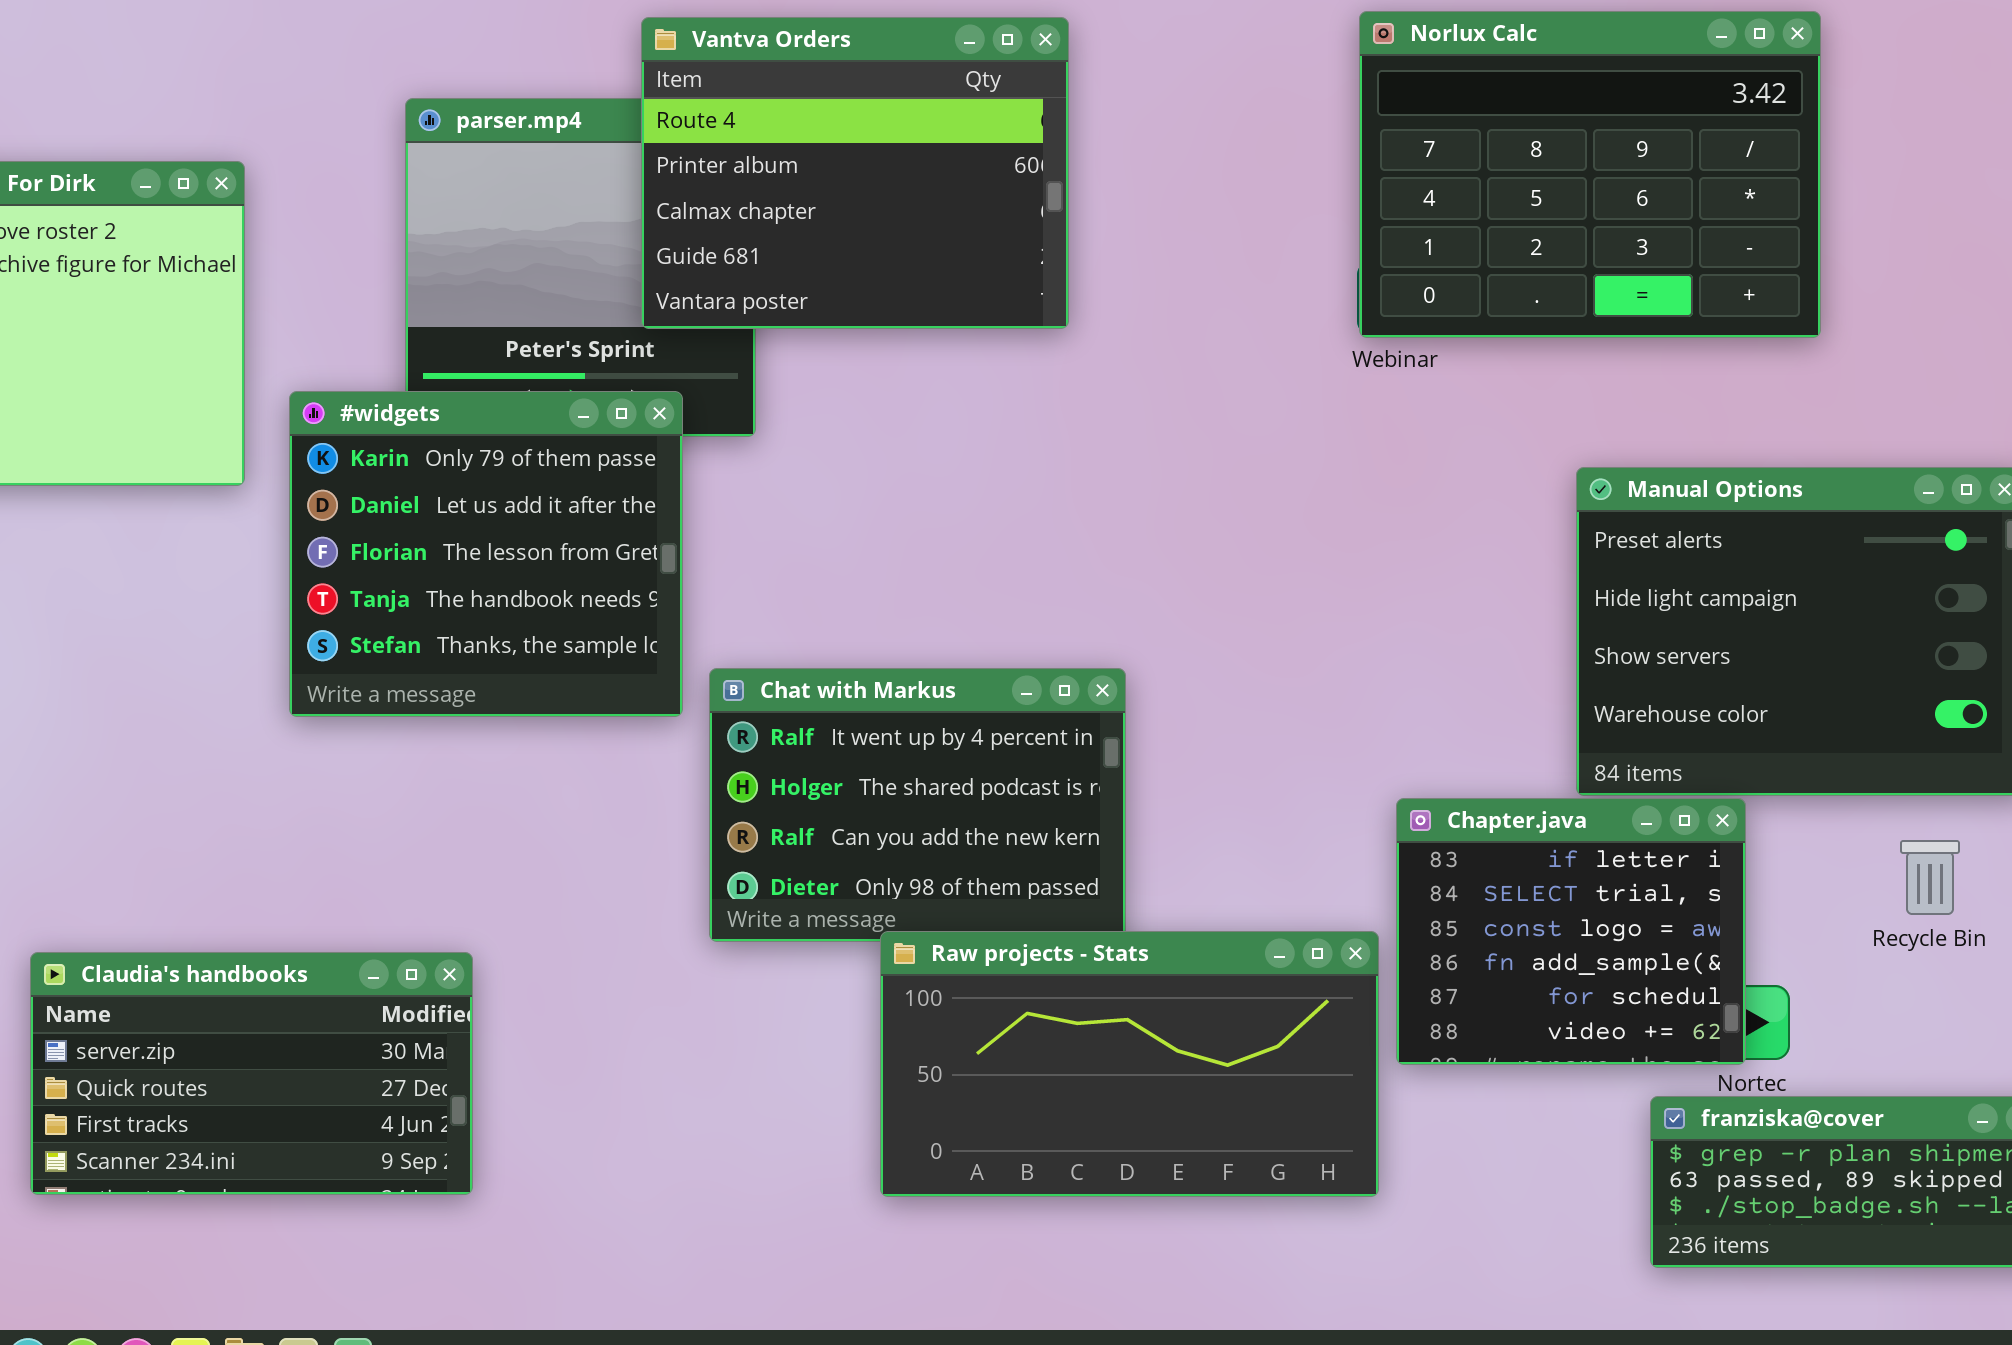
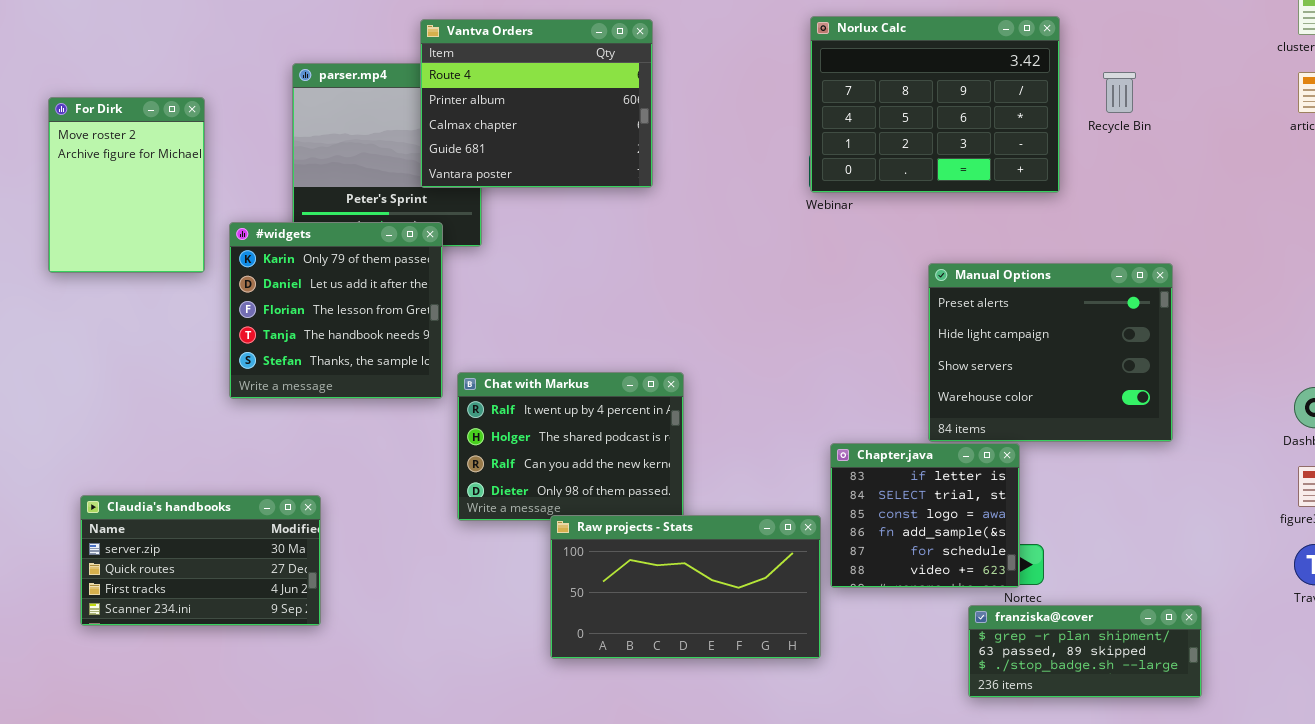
Recycle Bin: [1900,840,1960,915] -> [1103,72,1136,113], moved
Claudia's handbooks: [30,952,473,1195] -> [80,495,321,626], moved

